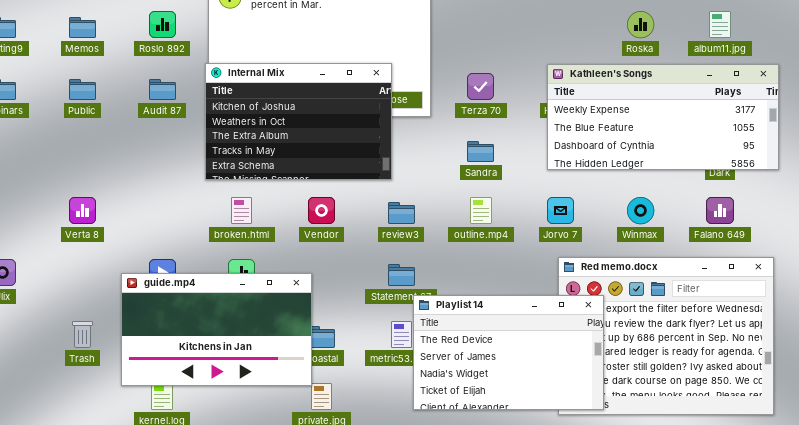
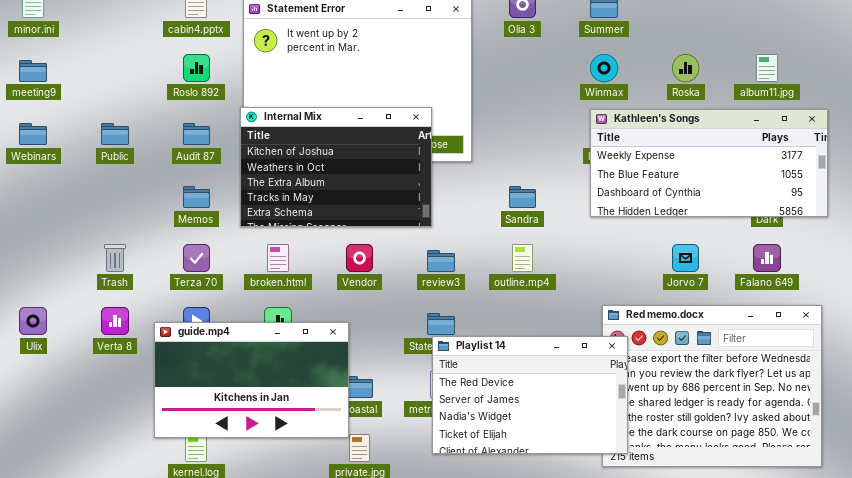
Memos: [69,17,96,38] -> [183,186,210,208], moved
Terza 70: [467,73,494,100] -> [183,244,210,272], moved
Verta 8: [69,197,96,224] -> [101,307,129,335], moved
Jorvo 7: [547,197,574,224] -> [672,244,699,272], moved
Winmax: [627,197,654,224] -> [590,54,618,82], moved
Playlist 14: [413,295,604,410] -> [432,336,628,454], moved
Trash: [72,321,93,348] -> [104,244,126,272], moved

